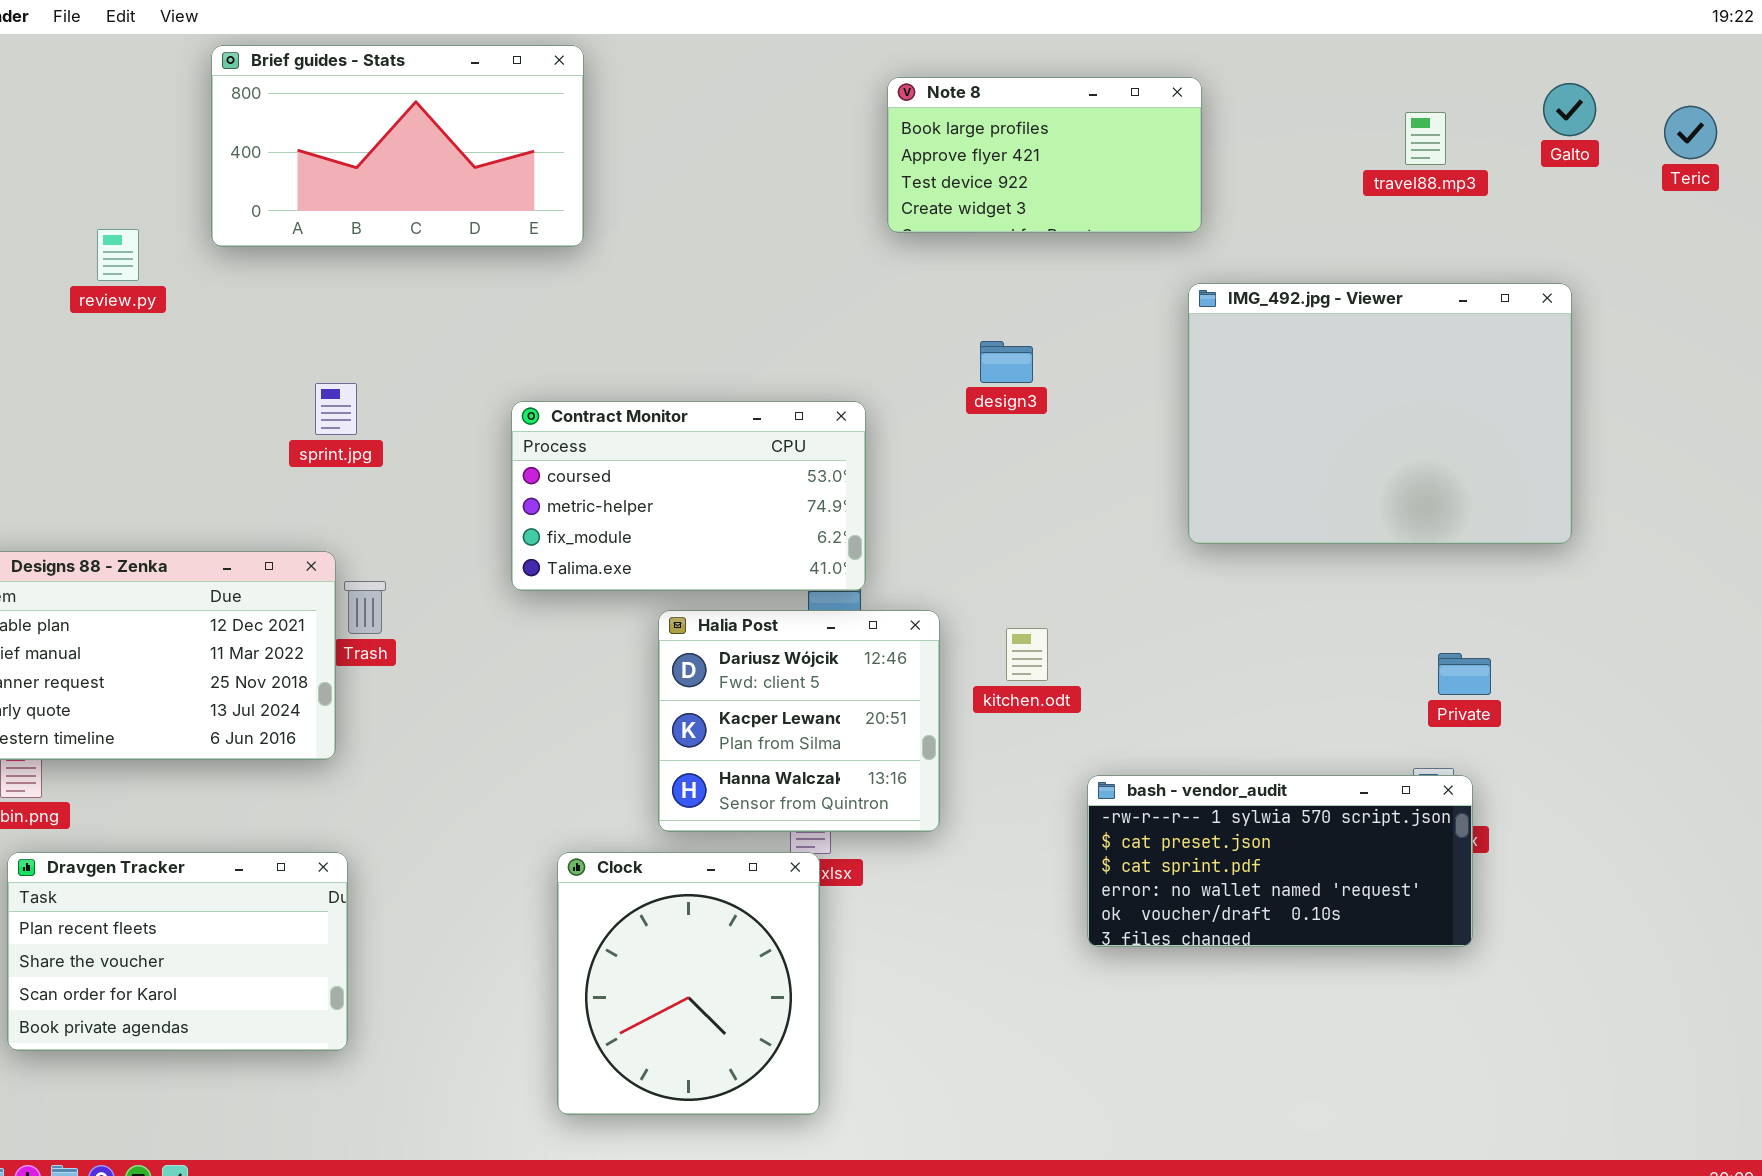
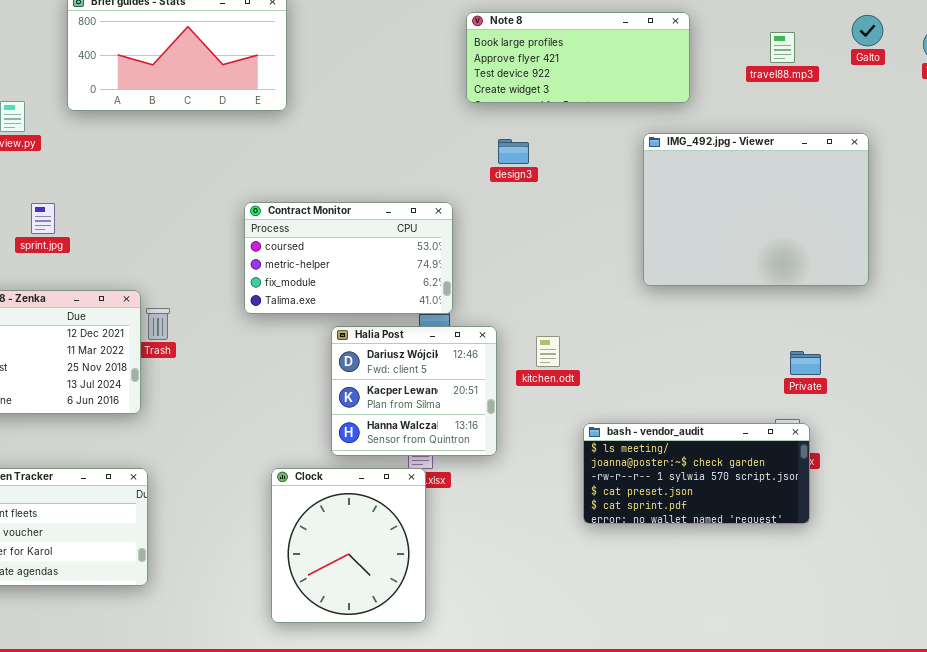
Note 8: [887,77,1202,233] -> [466,12,690,103], resized
design3: [980,341,1033,383] -> [498,139,529,164], moved
sprint.jpg: [315,383,357,435] -> [31,203,55,234], moved
bash - vendor_audit: [1087,775,1473,947] -> [583,423,810,524], scrolled up 2 rows

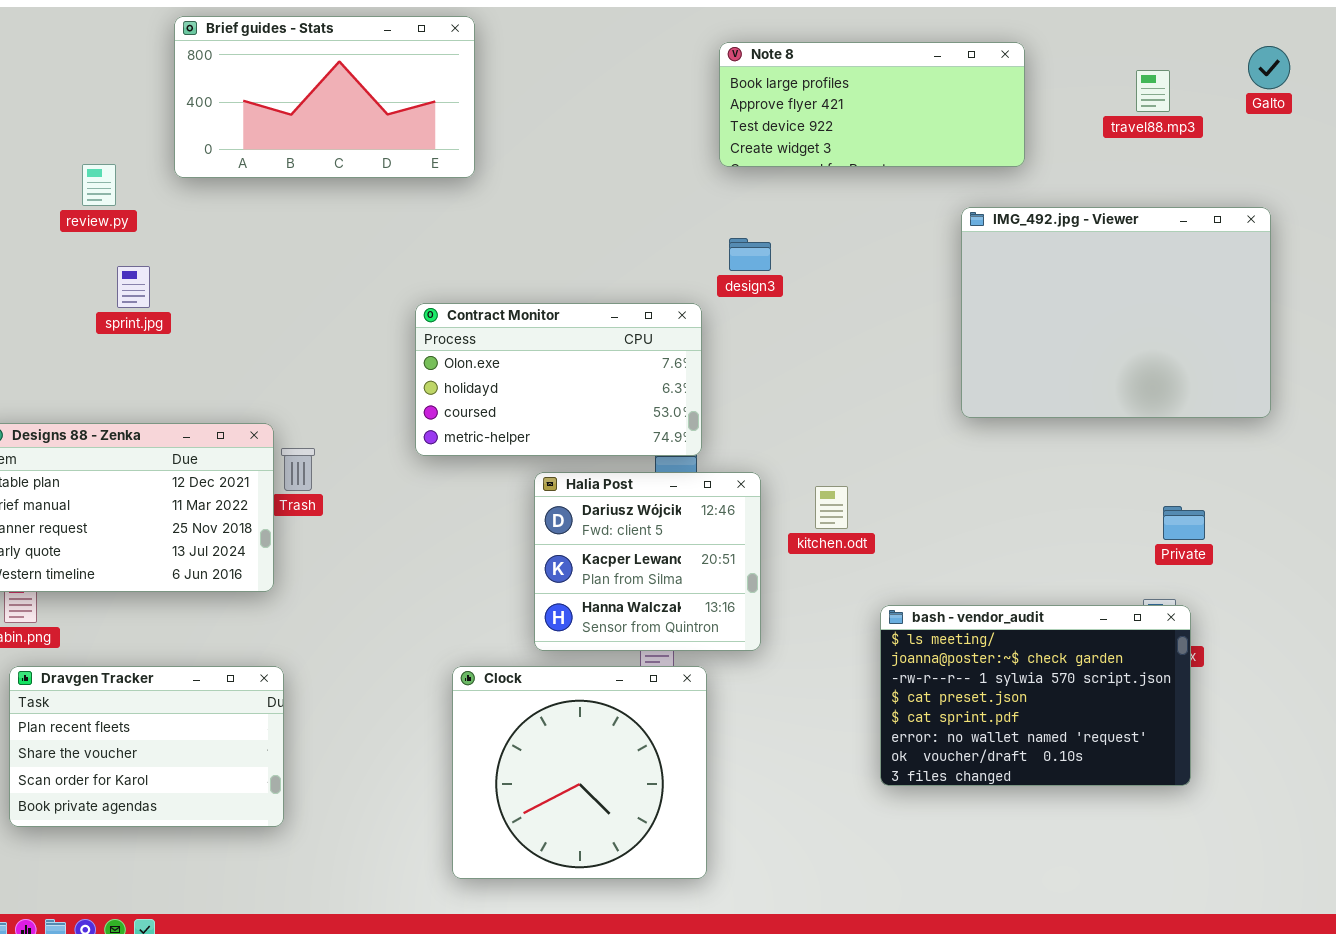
design3: [498,139,529,164] -> [729,238,771,271], moved
Contract Monitor: [244,202,453,314] -> [415,303,702,456], scrolled up 2 rows
sprint.jpg: [31,203,55,234] -> [117,266,150,308], moved
bash - vendor_audit: [583,423,810,524] -> [880,605,1191,786], resized
Clock: [271,468,426,623] -> [452,666,707,879], resized

